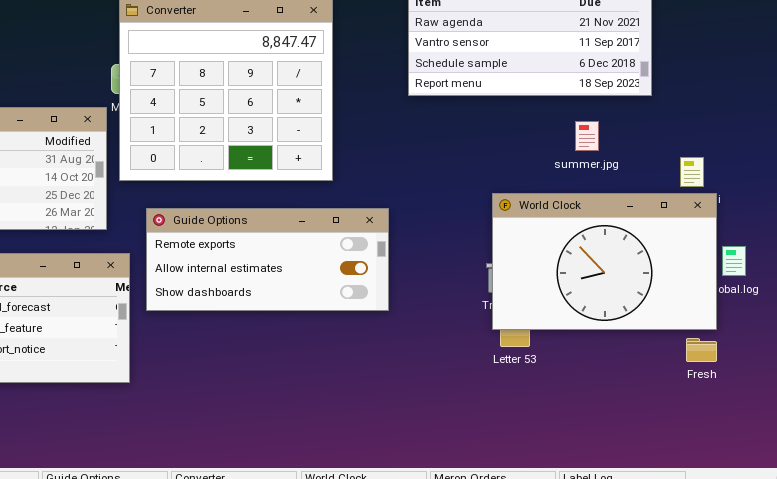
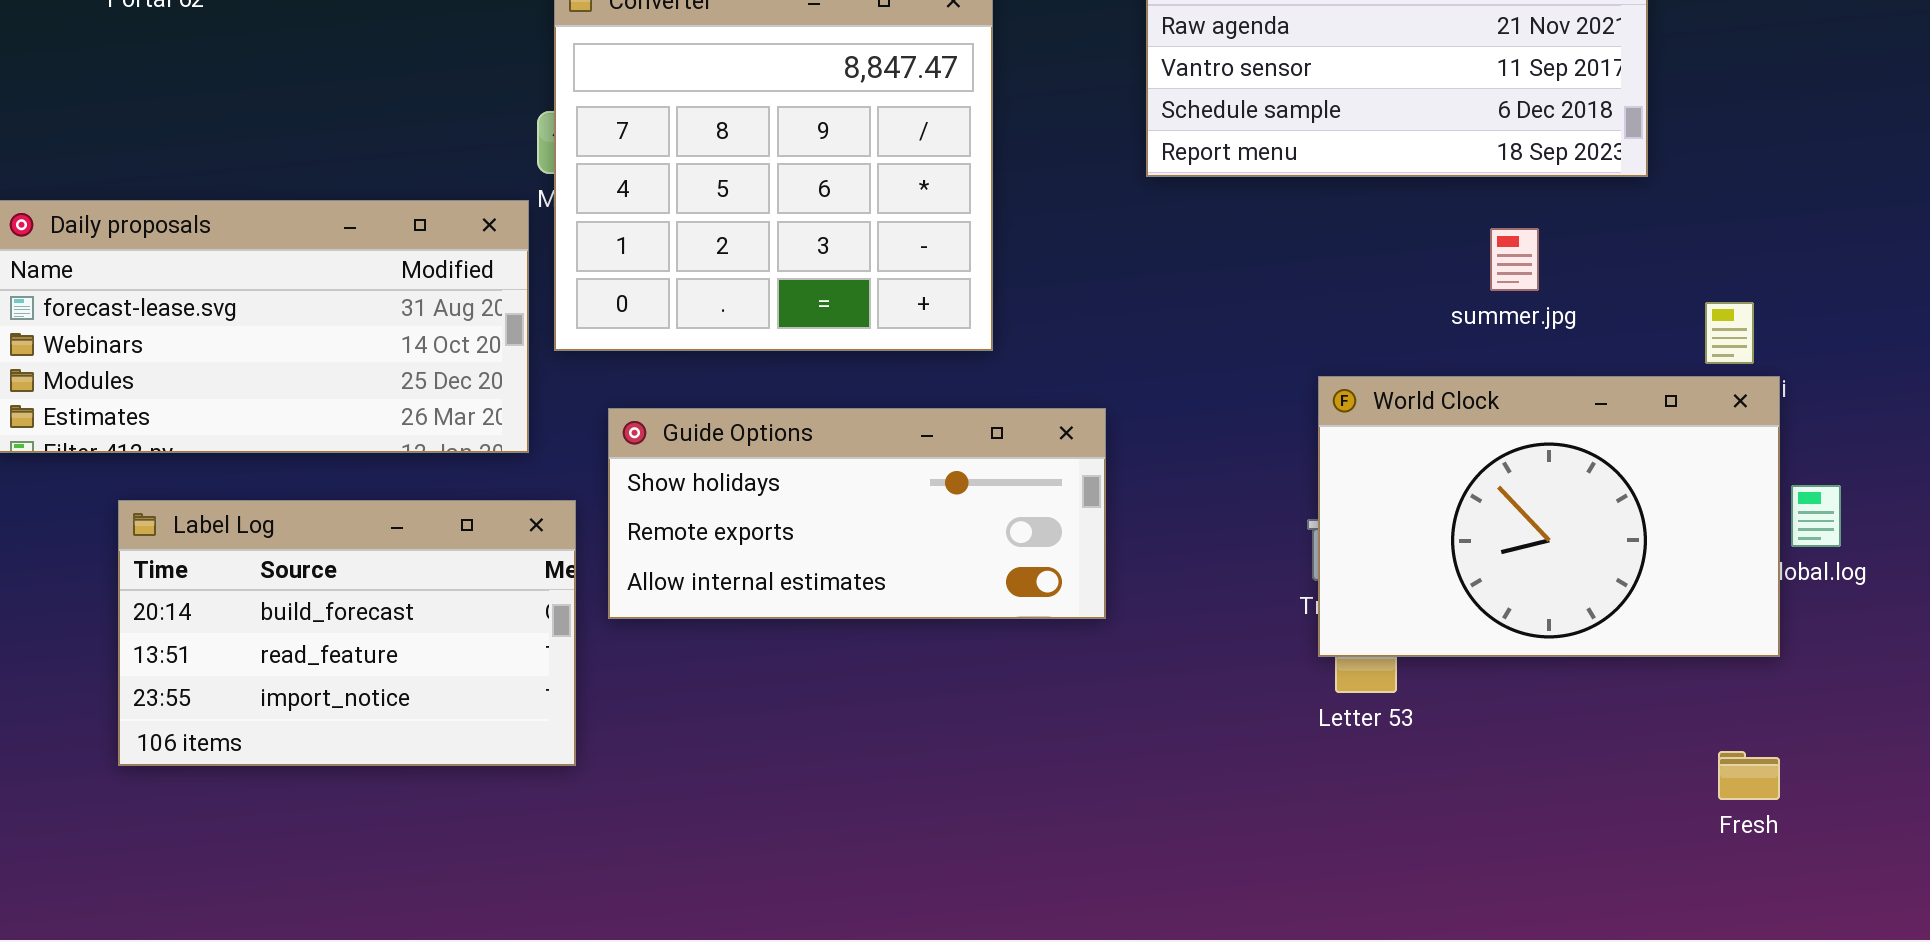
Guide Options: [146,208,389,311] -> [608,408,1106,619], scrolled up 1 row
Fresh: [686,338,717,362] -> [1718,751,1780,800], moved

